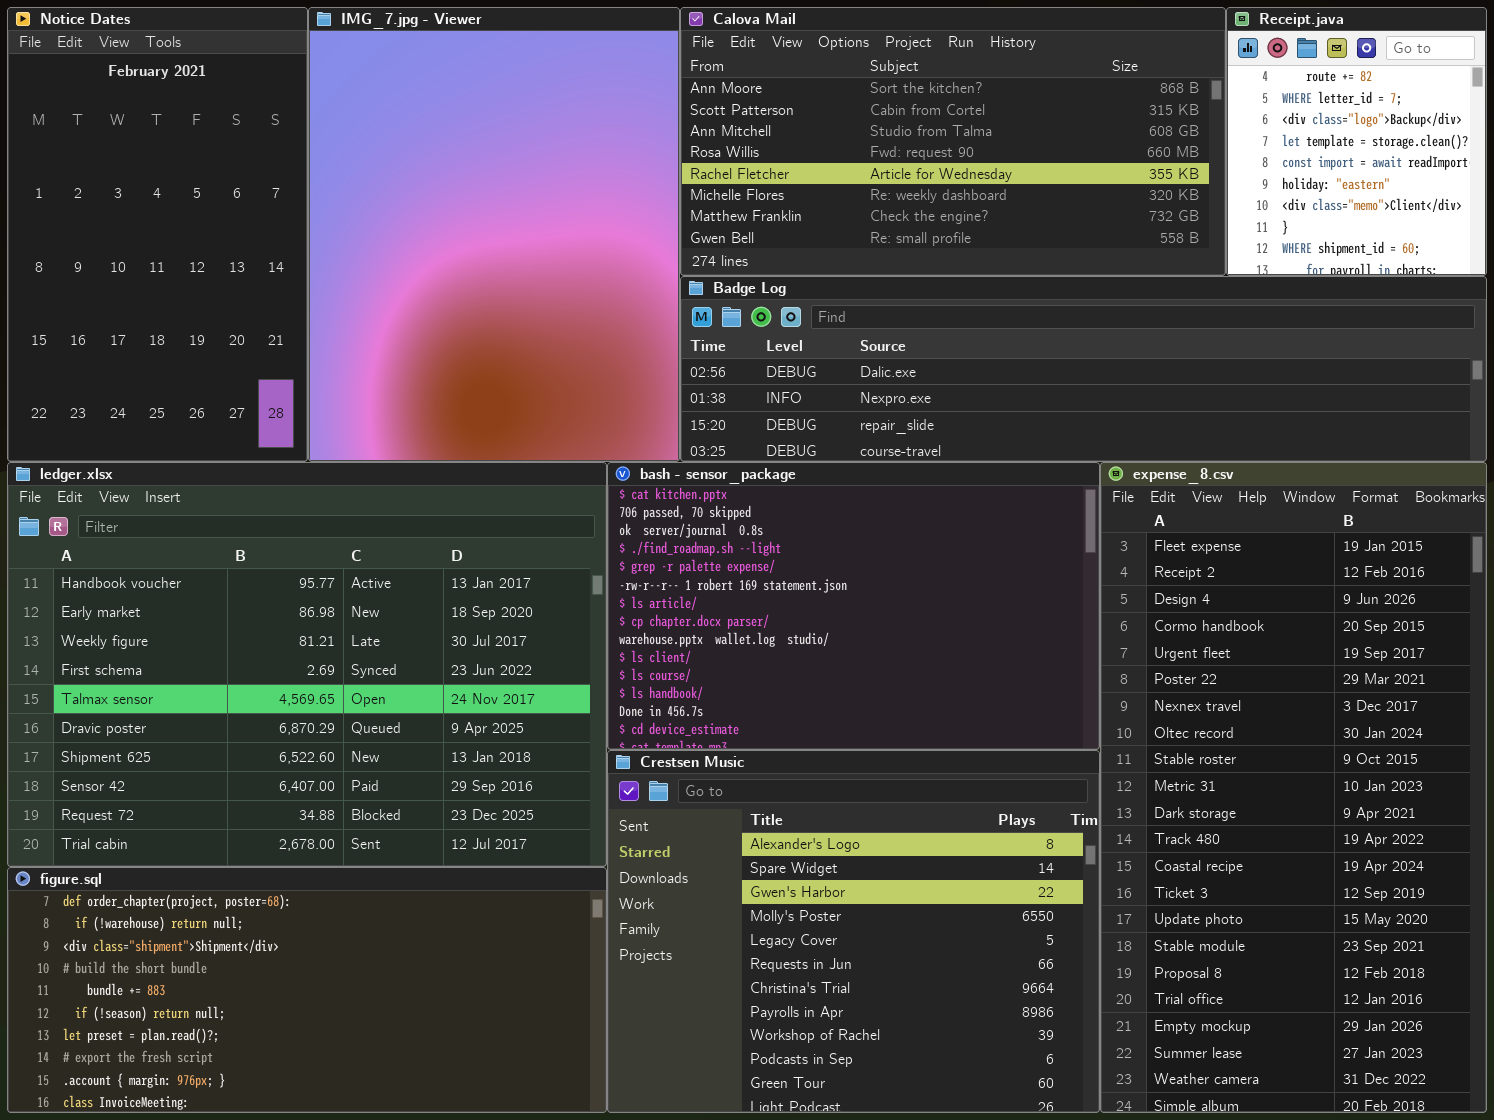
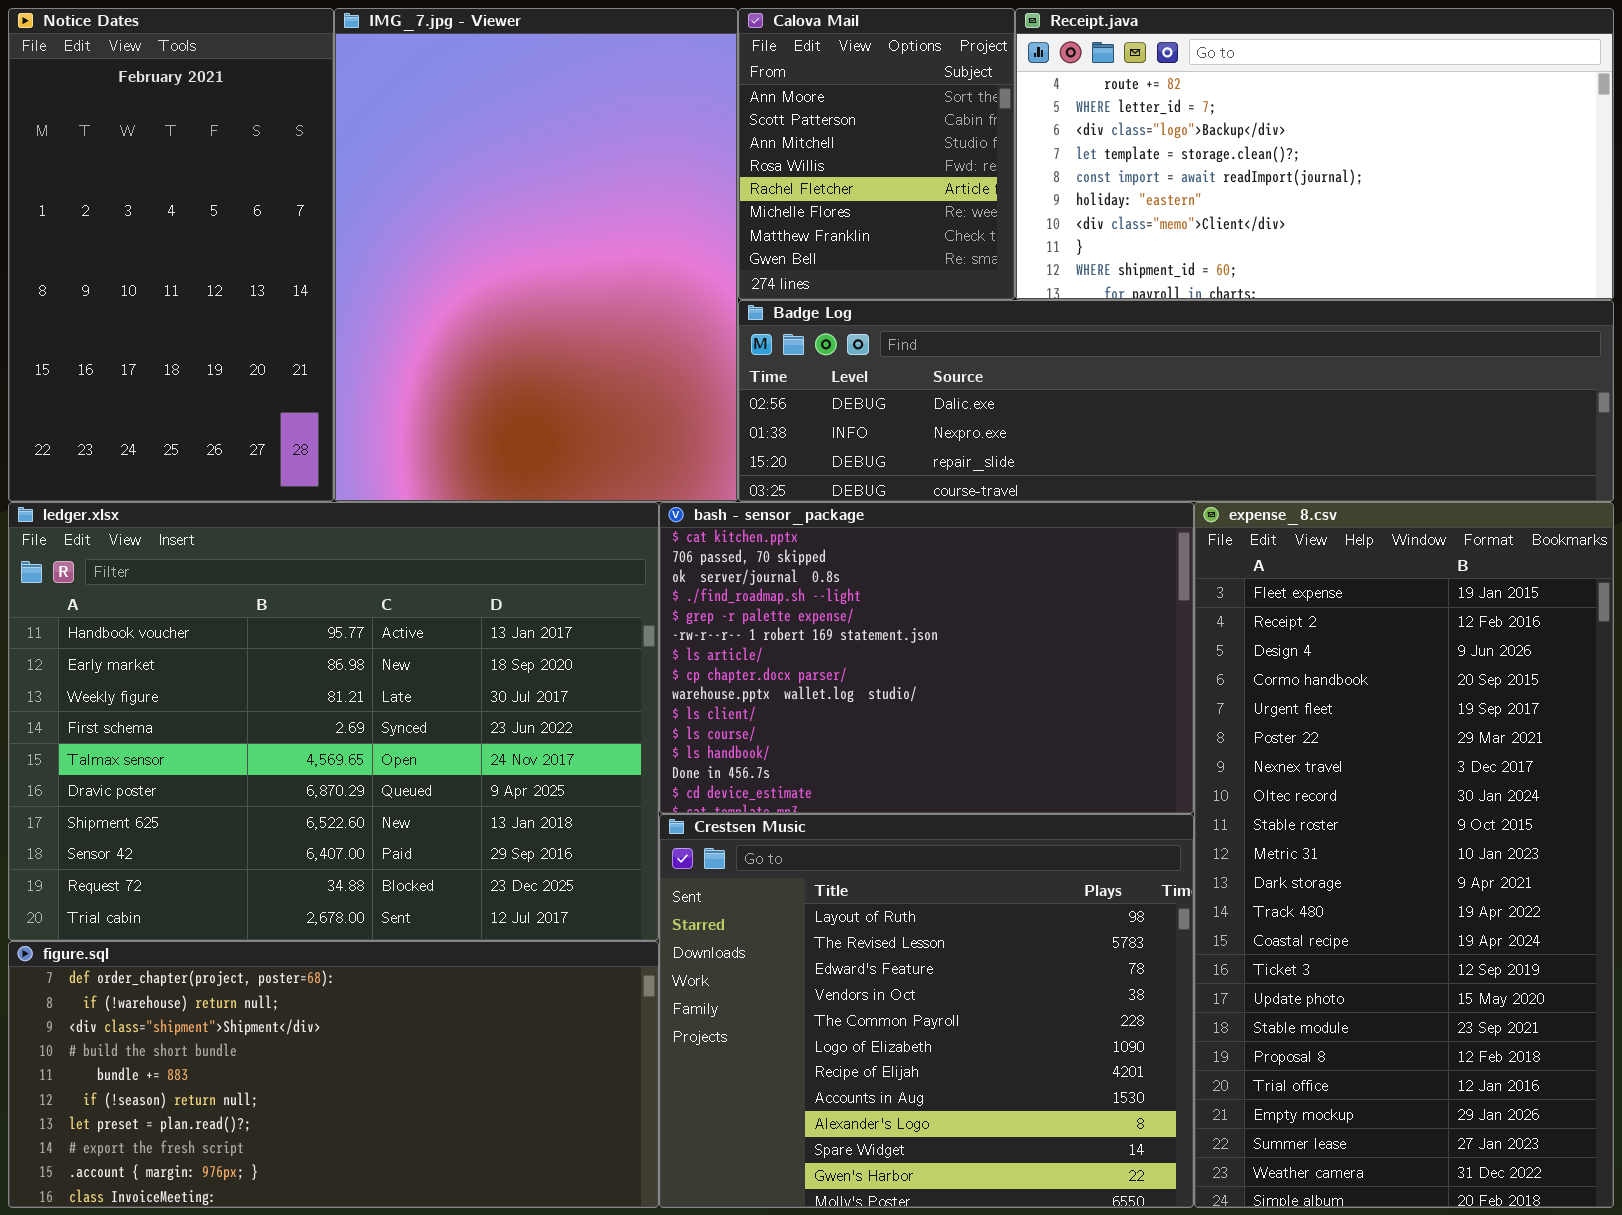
Calova Mail: [680,7,1226,276] -> [738,8,1015,300], resized
Receipt.java: [1226,7,1487,276] -> [1015,8,1614,300], resized
Crestsen Music: [607,750,1100,1113] -> [659,814,1194,1208], scrolled up 8 rows

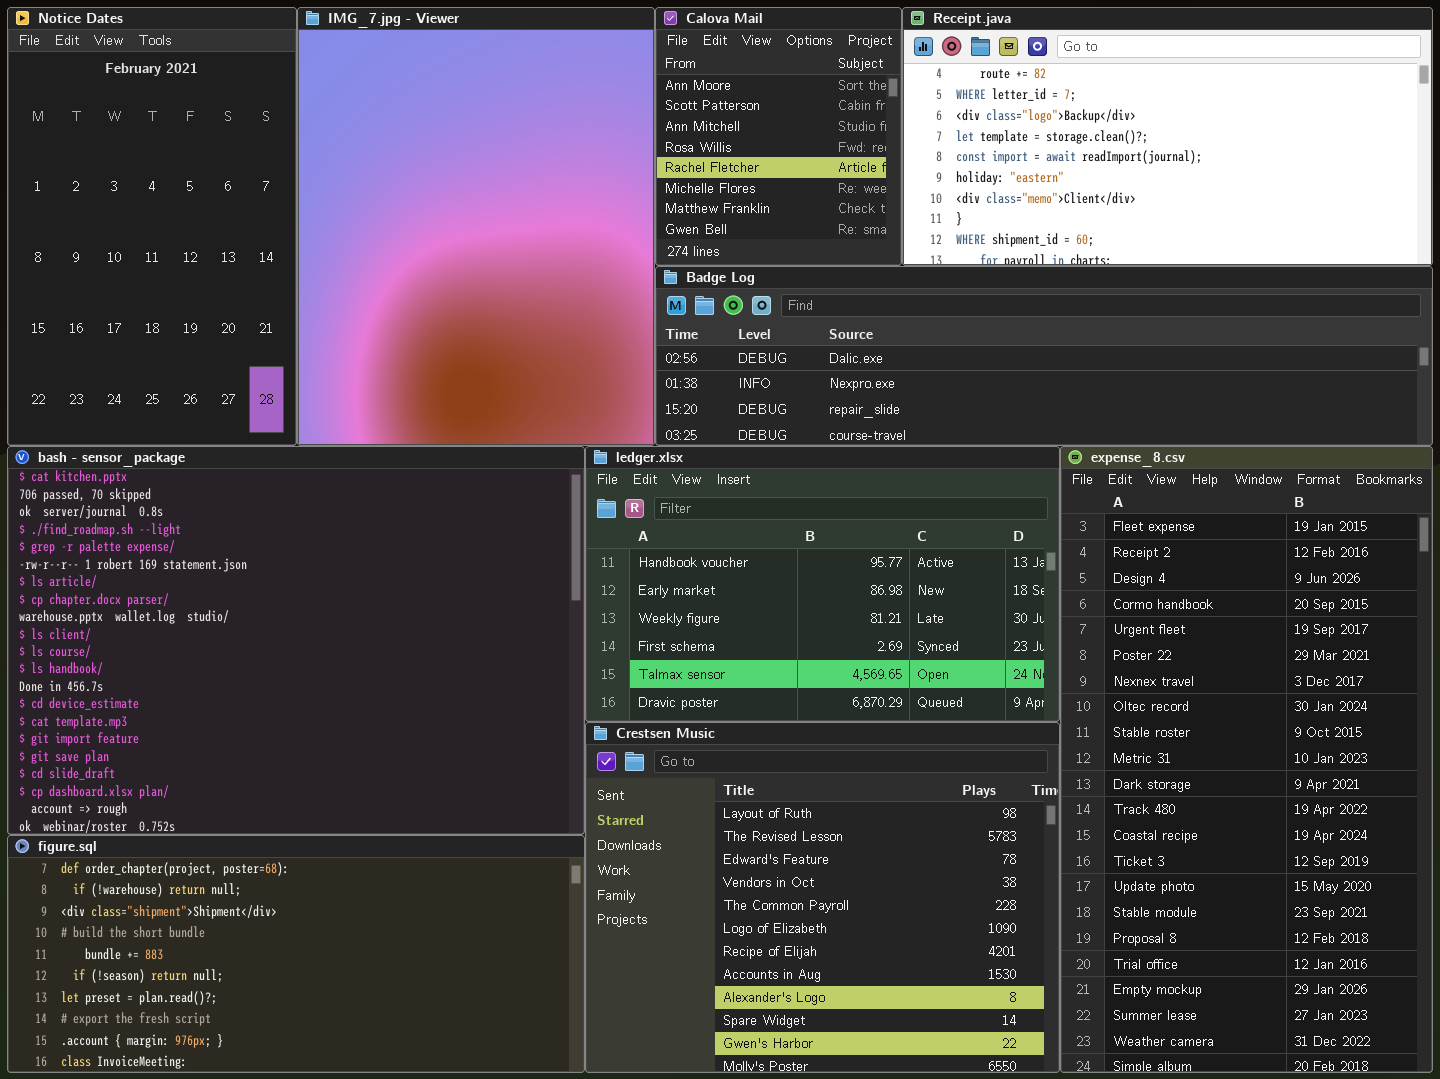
ledger.xlsx: [8,502,659,941] -> [585,446,1060,722], moved, resized
bash - sensor_package: [659,502,1194,814] -> [7,446,585,835], moved, resized

